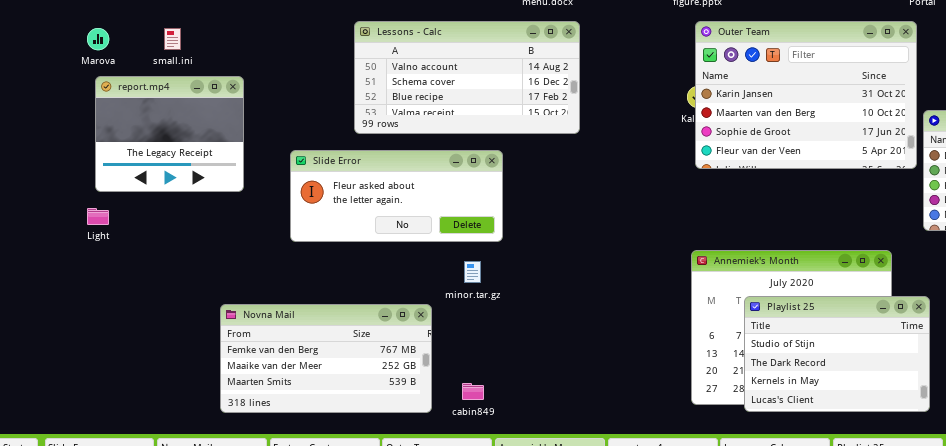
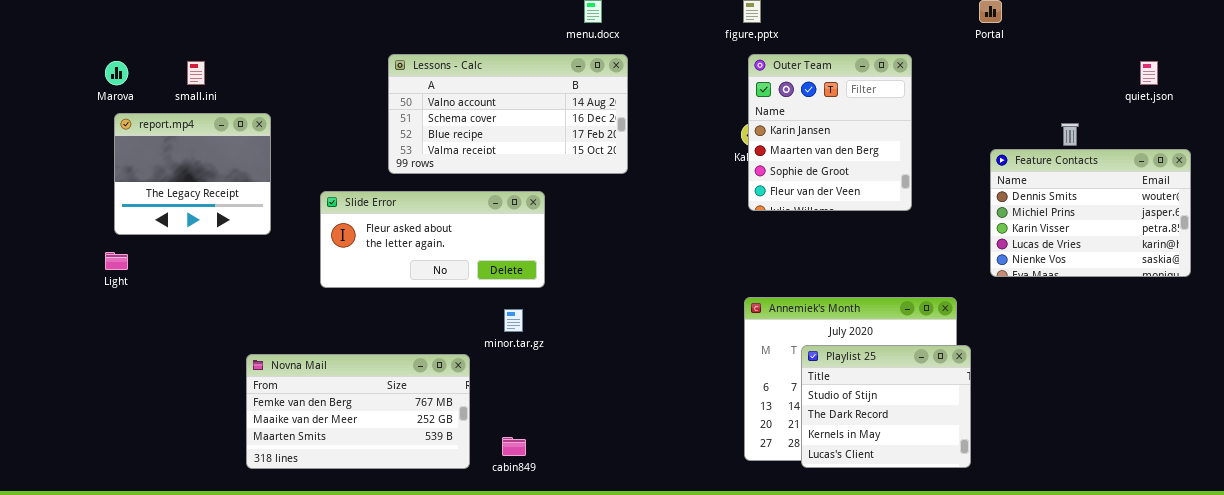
Outer Team: [695,21,917,169] -> [748,54,912,211], resized
Playlist 25: [744,296,930,412] -> [801,345,971,468], resized

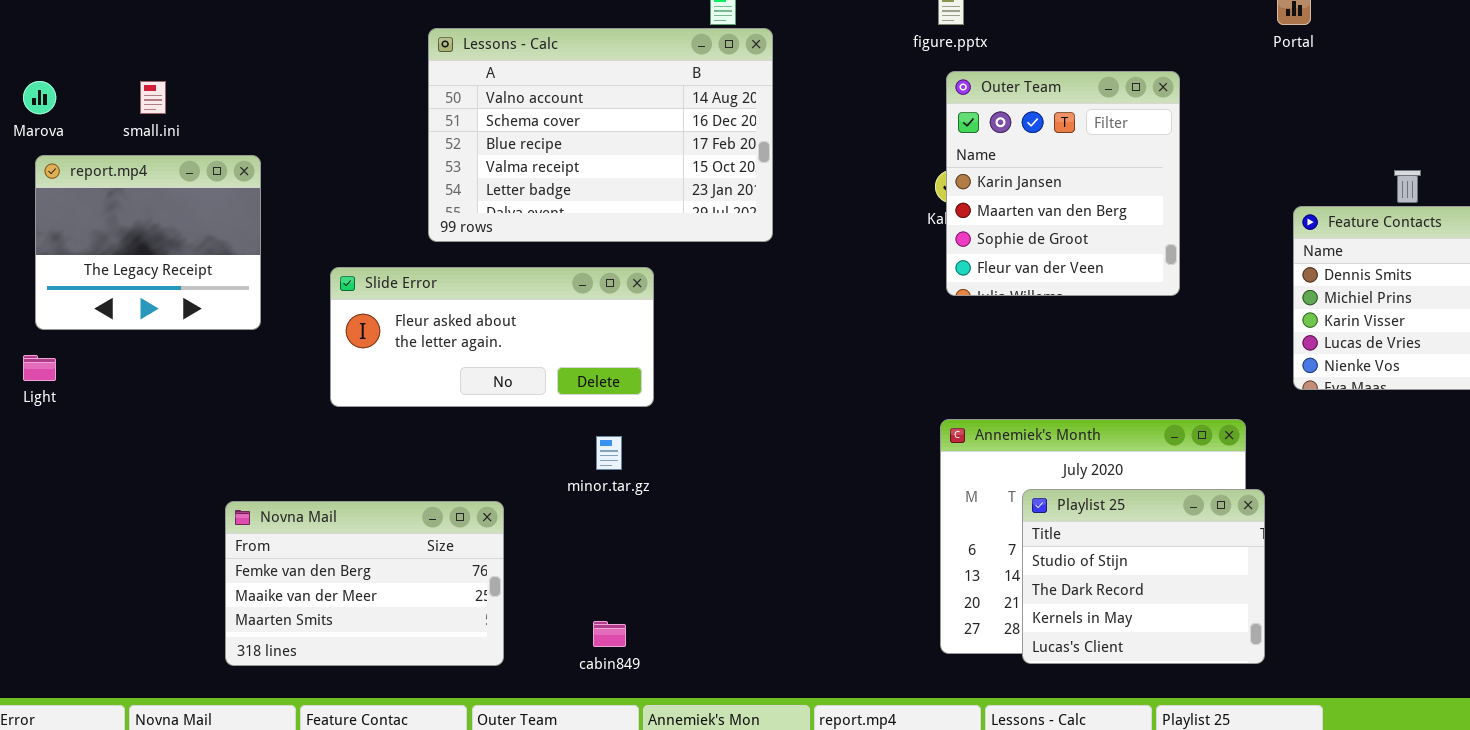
Lessons - Calc: [388,54,628,174] -> [428,28,773,242], resized
Novna Mail: [246,354,470,469] -> [225,501,504,666], resized

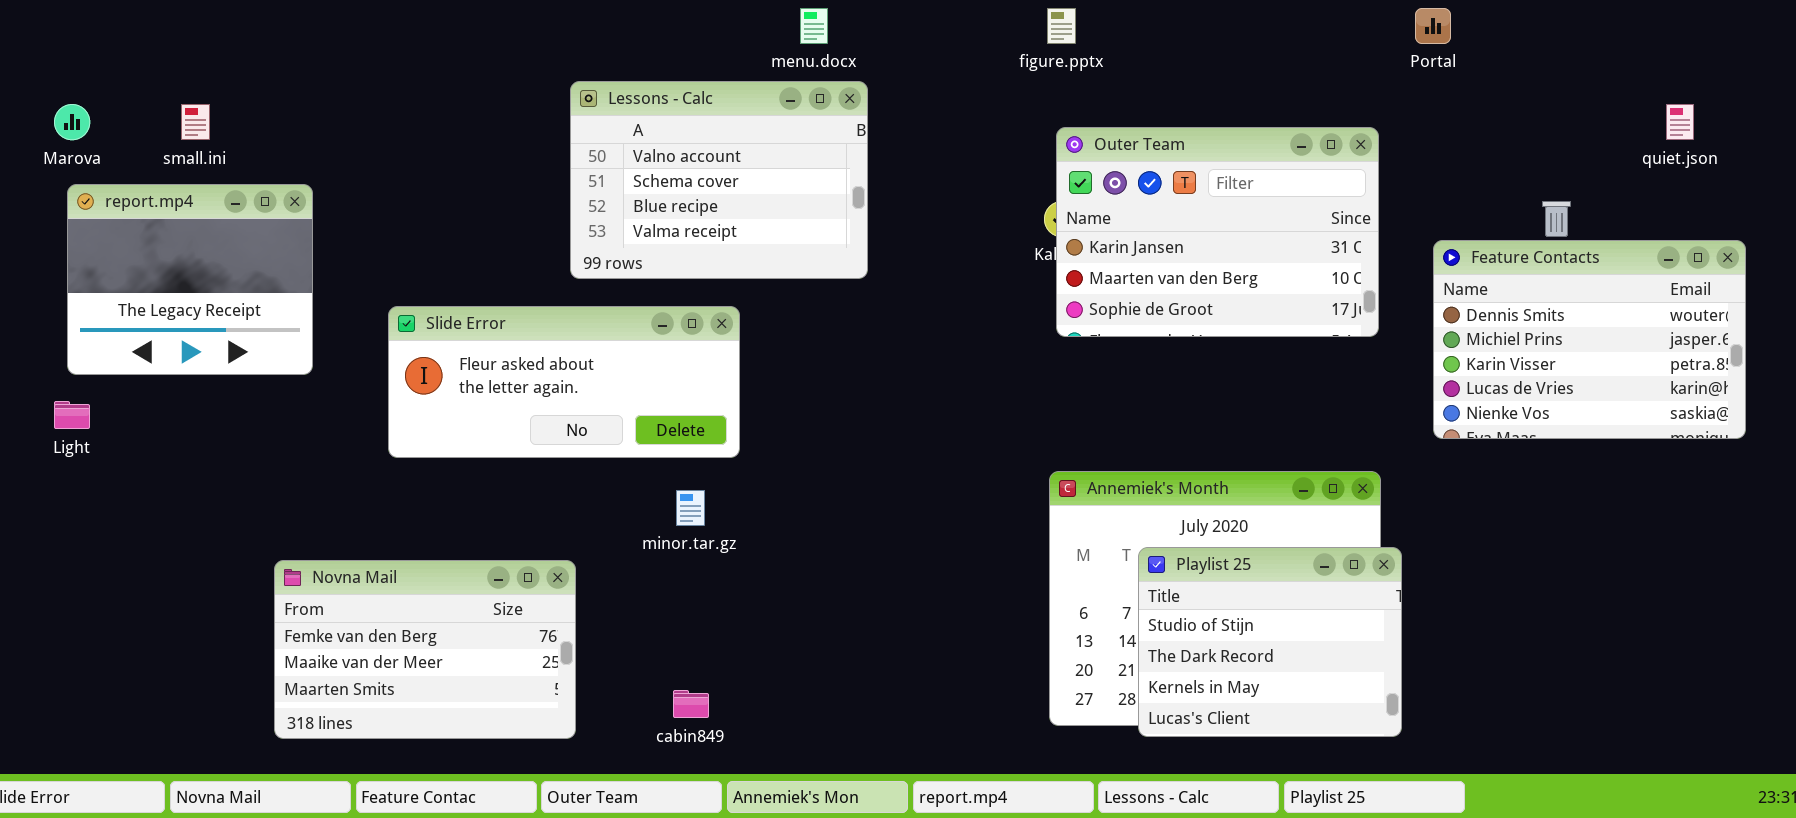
Lessons - Calc: [428,28,773,242] -> [570,81,868,279], resized
Outer Team: [946,71,1180,296] -> [1056,127,1379,337], resized

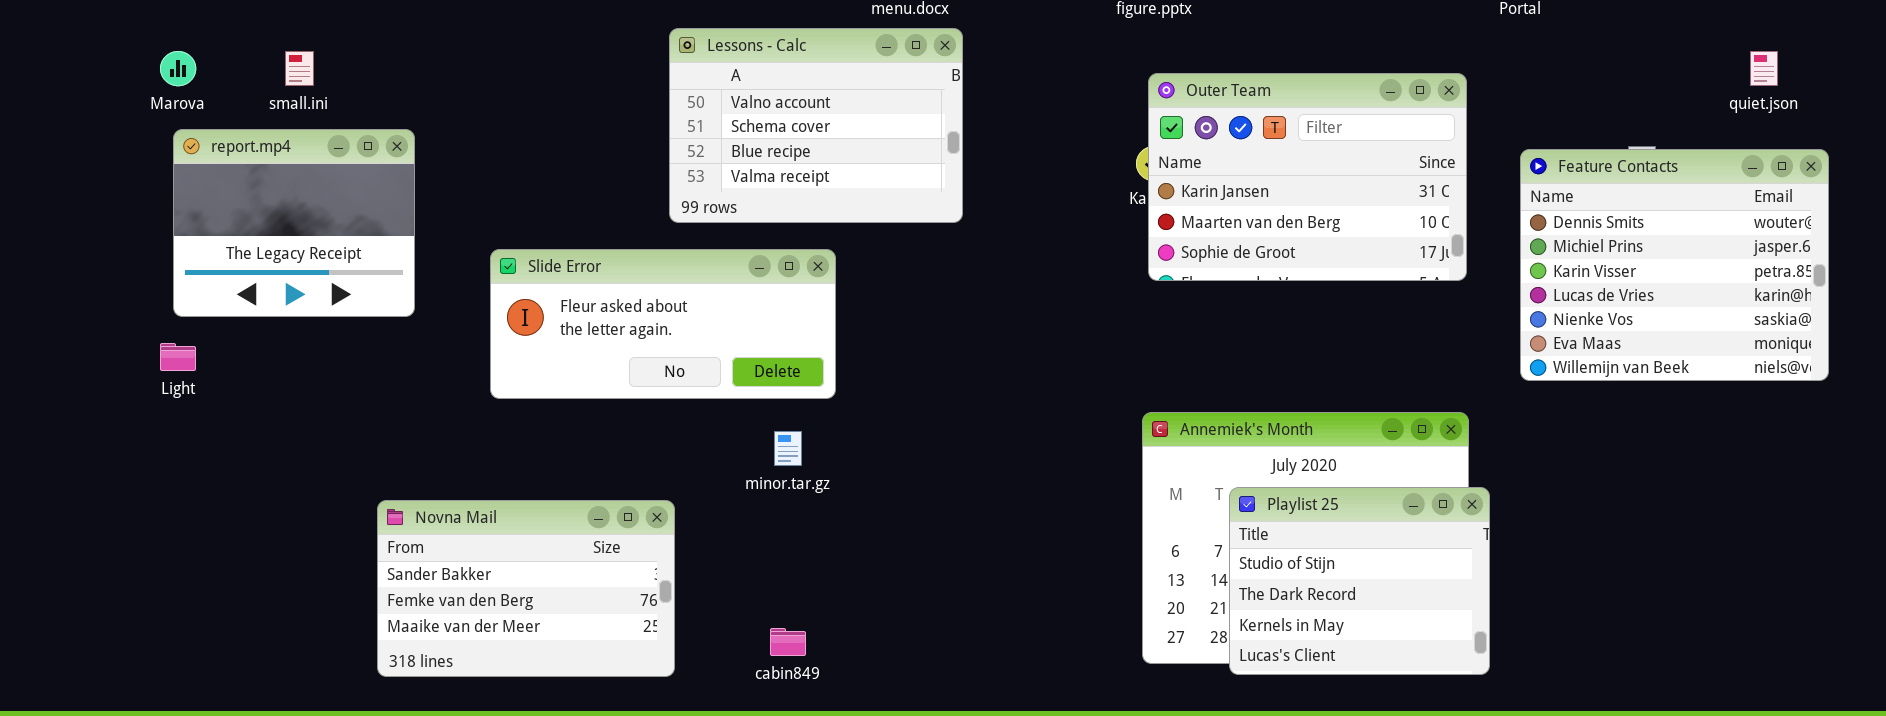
Feature Contacts: [1433,240,1746,439] -> [1520,149,1829,381], resized
Novna Mail: [274,560,576,739] -> [377,500,675,677], scrolled up 1 row

